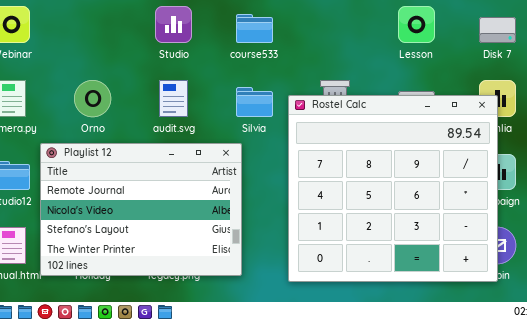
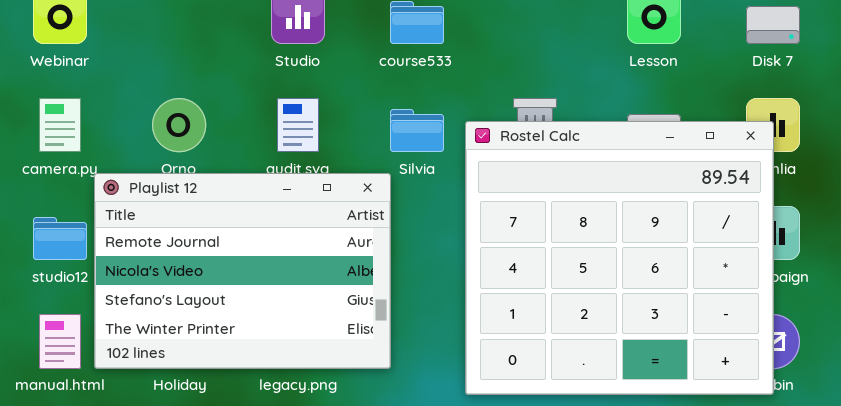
Playlist 12: [40,143,242,276] -> [94,173,391,369], moved

